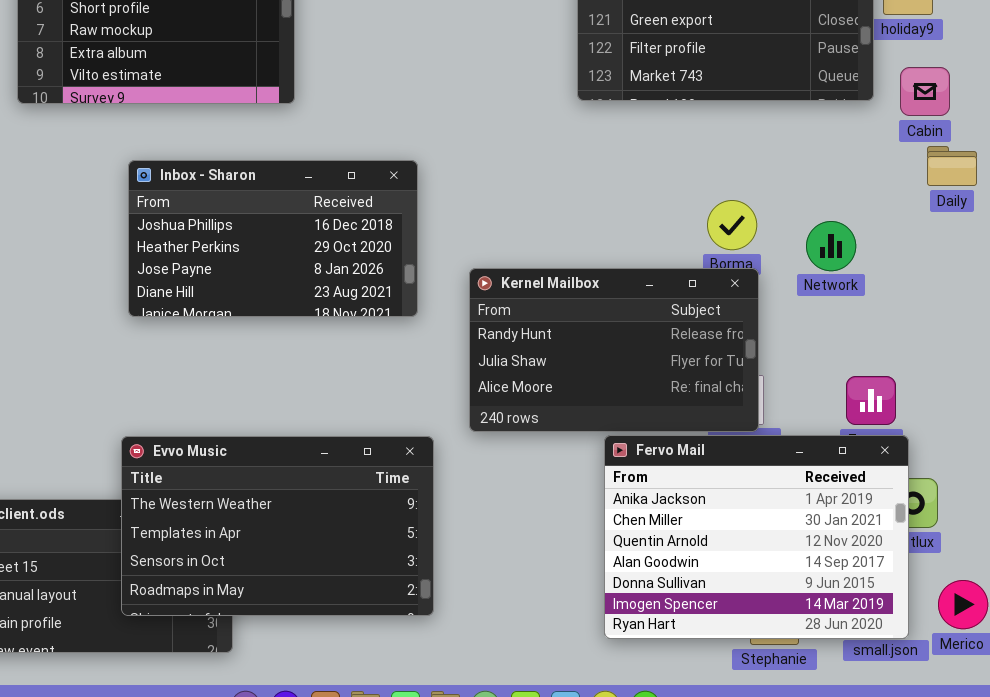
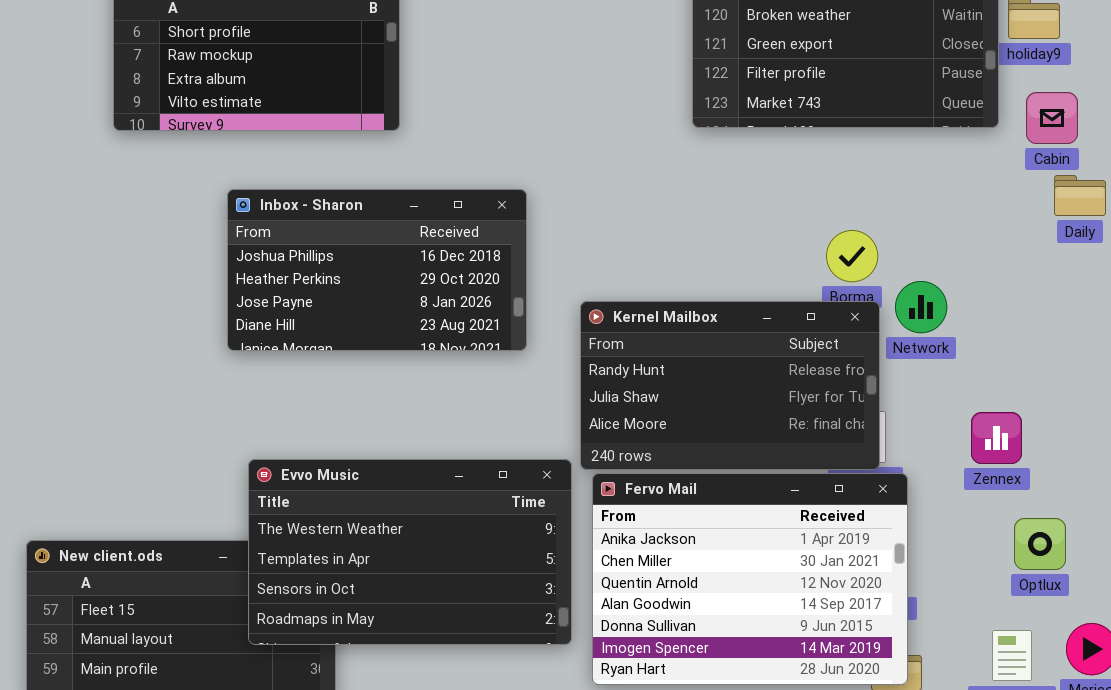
Network: [806,221,856,271] -> [895,281,947,333], moved
Fervo Mail: [604,435,909,639] -> [592,473,908,685], moved
Evvo Music: [121,436,434,616] -> [248,459,572,645], moved

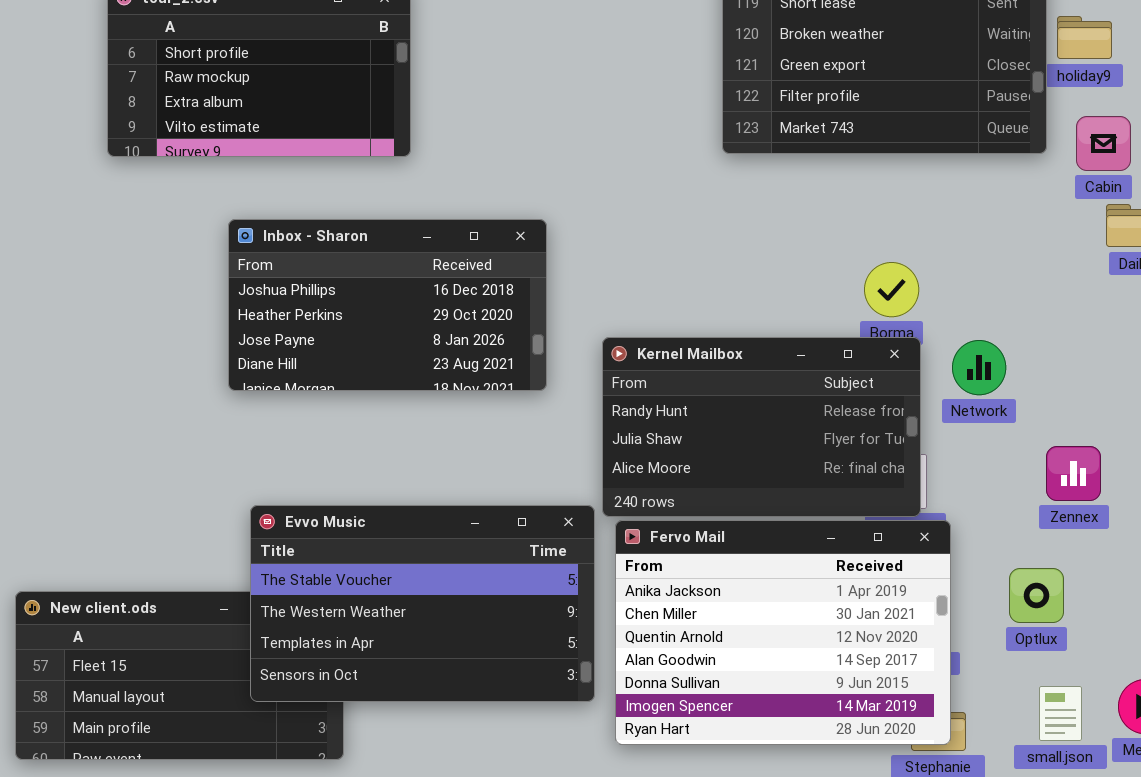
Network: [895,281,947,333] -> [952,340,1006,395], moved
Zennex: [971,412,1022,464] -> [1046,446,1101,501], moved
Evvo Music: [248,459,572,645] -> [250,505,595,702], scrolled up 1 row
Optlux: [1014,518,1066,570] -> [1009,568,1064,623], moved

